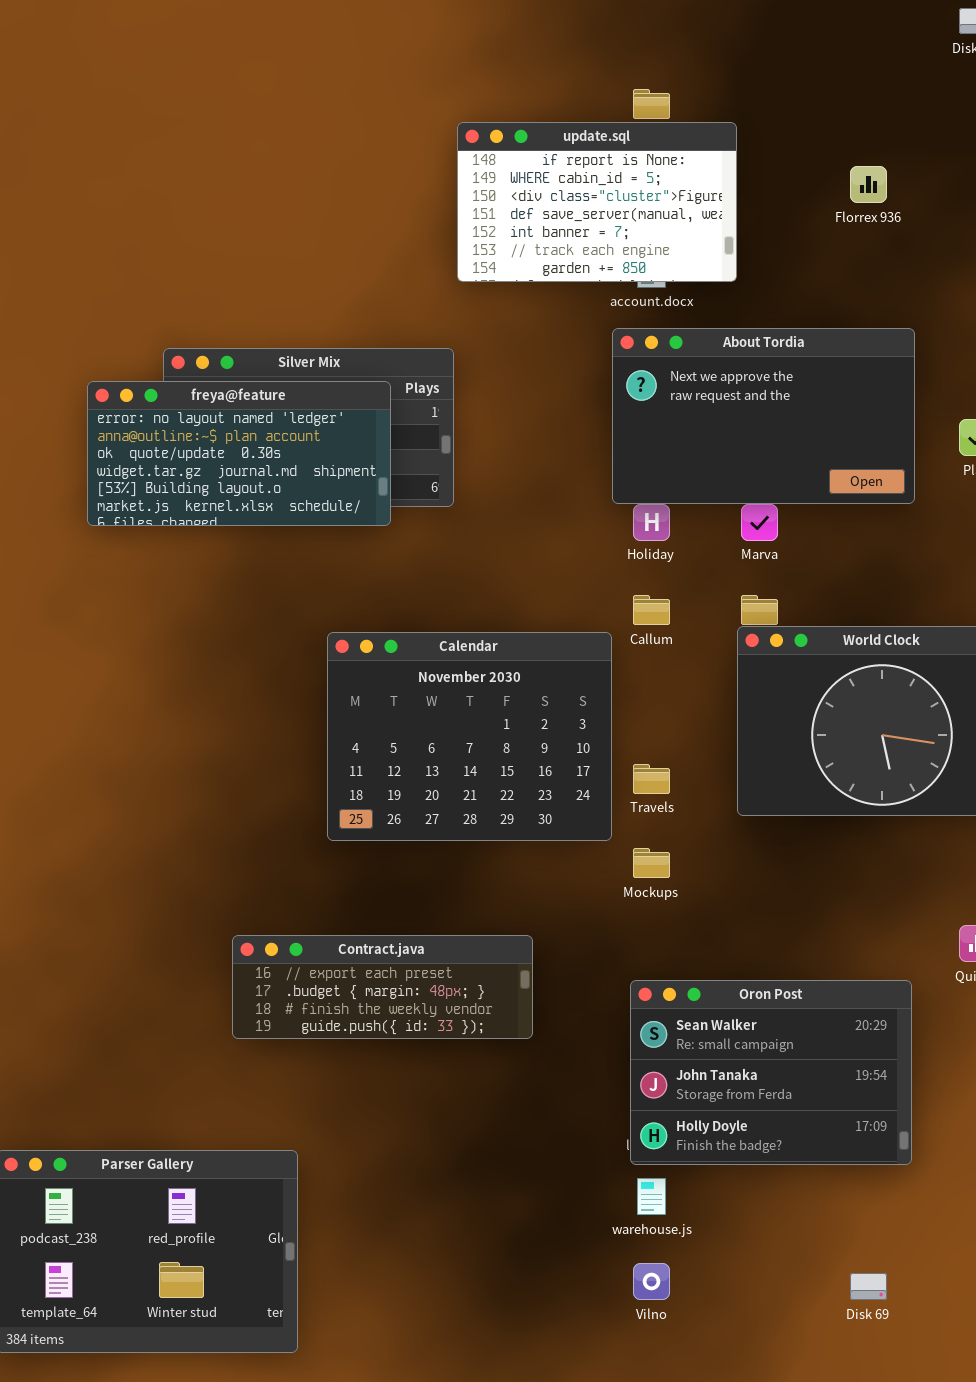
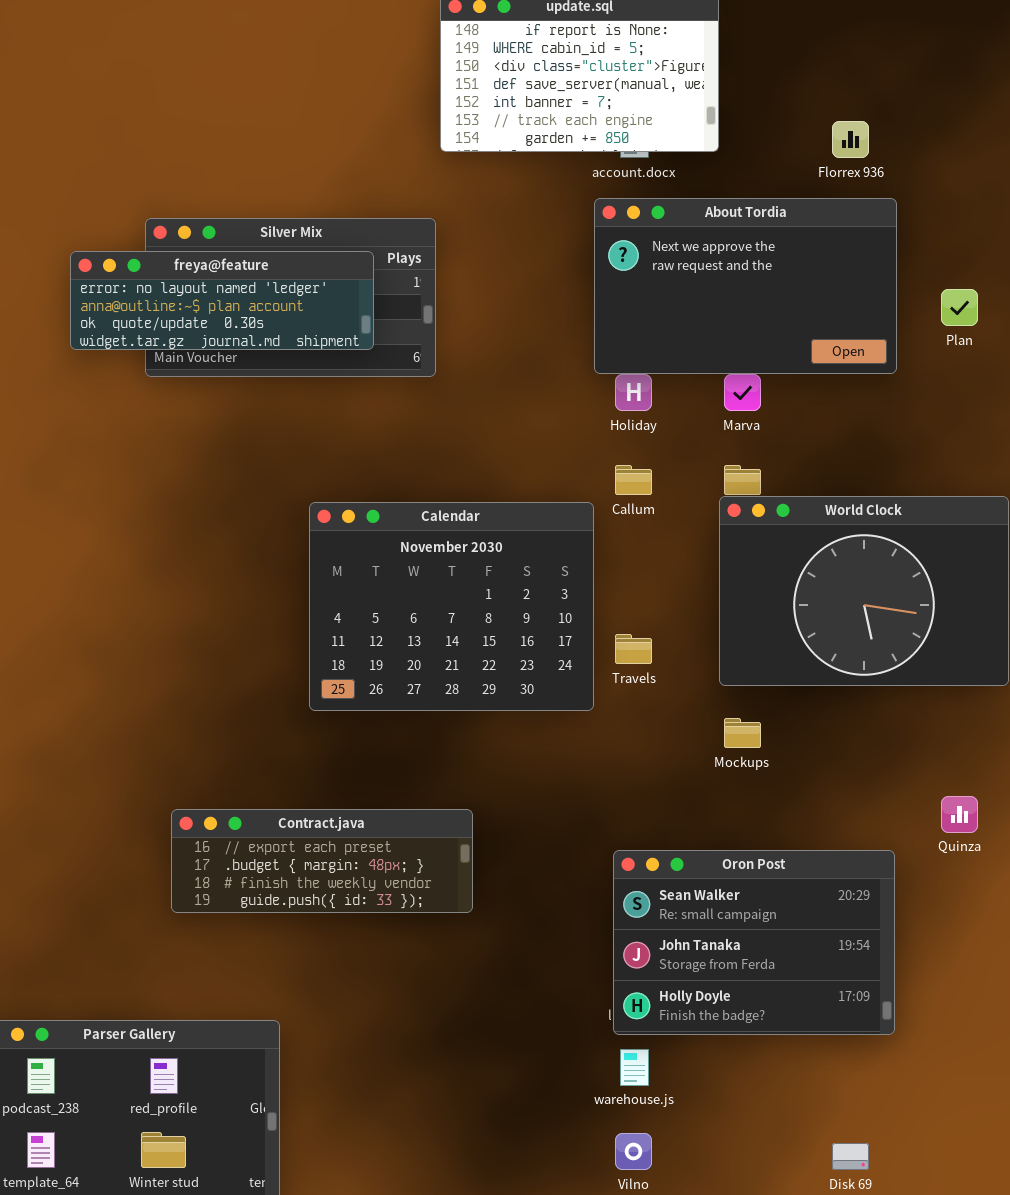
Florrex 936: [850,166,887,203] -> [832,121,869,158], moved
freya@feature: [87,381,391,526] -> [70,251,374,350], resized
Mockups: [633,848,670,878] -> [724,718,761,748], moved
Contract.java: [232,935,533,1039] -> [171,809,473,913], moved

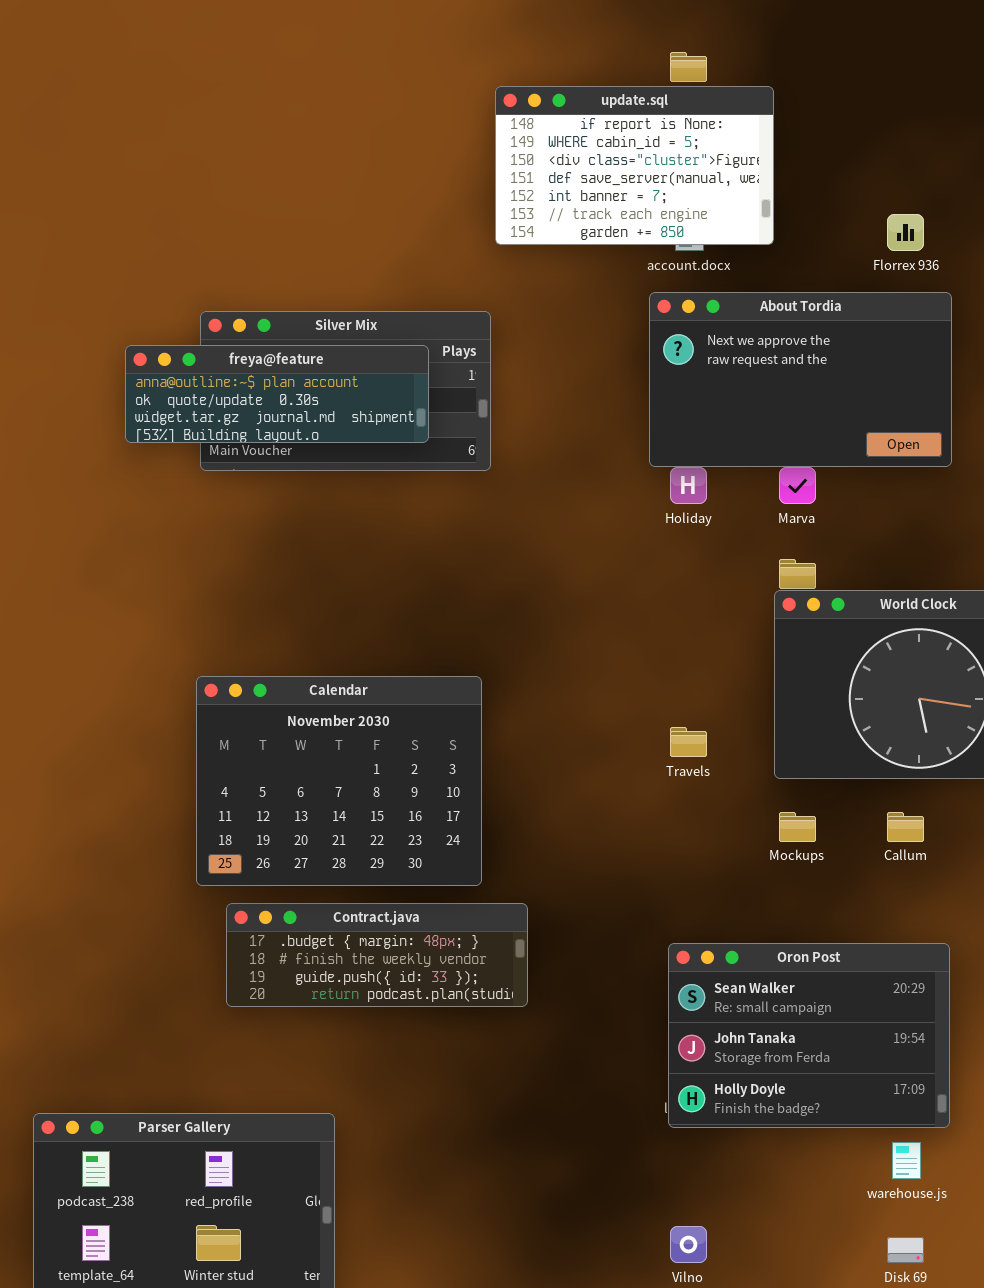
freya@feature: [70,251,374,350] -> [125,345,429,443], scrolled down 1 row
Callum: [615,465,652,495] -> [887,812,924,842], moved
Calendar: [309,502,594,711] -> [196,676,482,886], moved
Contract.java: [171,809,473,913] -> [226,903,528,1007], scrolled down 1 row
warehouse.js: [620,1049,649,1086] -> [892,1142,921,1179], moved

